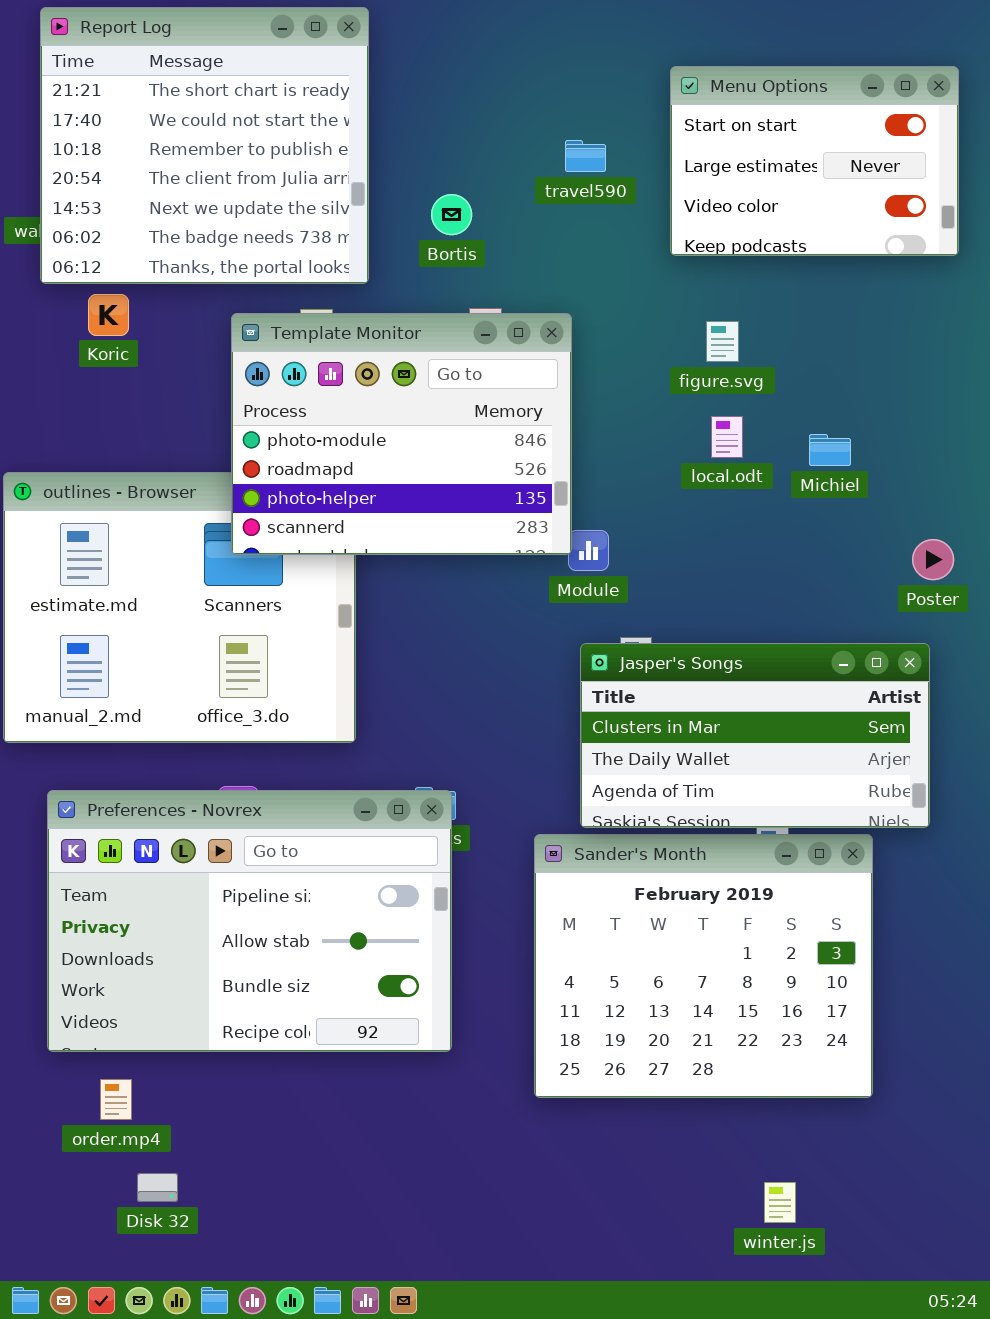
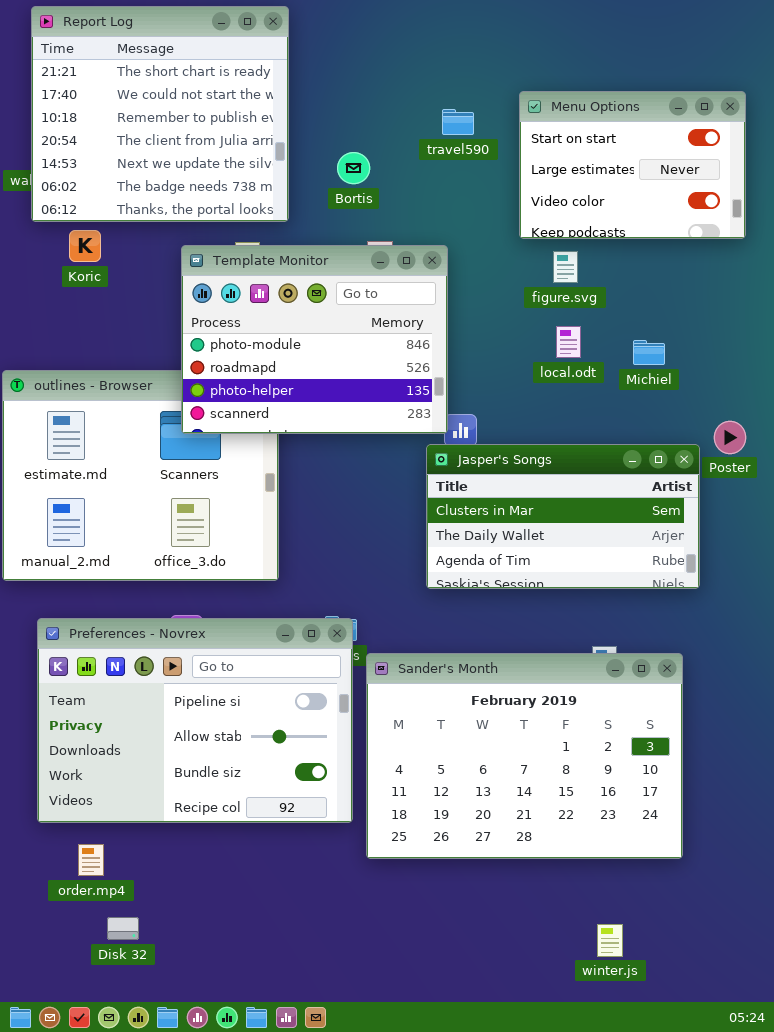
Menu Options: [670,66,959,256] -> [519,91,746,239], moved
Jasper's Songs: [580,643,930,828] -> [426,444,700,589], moved
Sander's Month: [534,834,873,1098] -> [366,653,683,859], resized

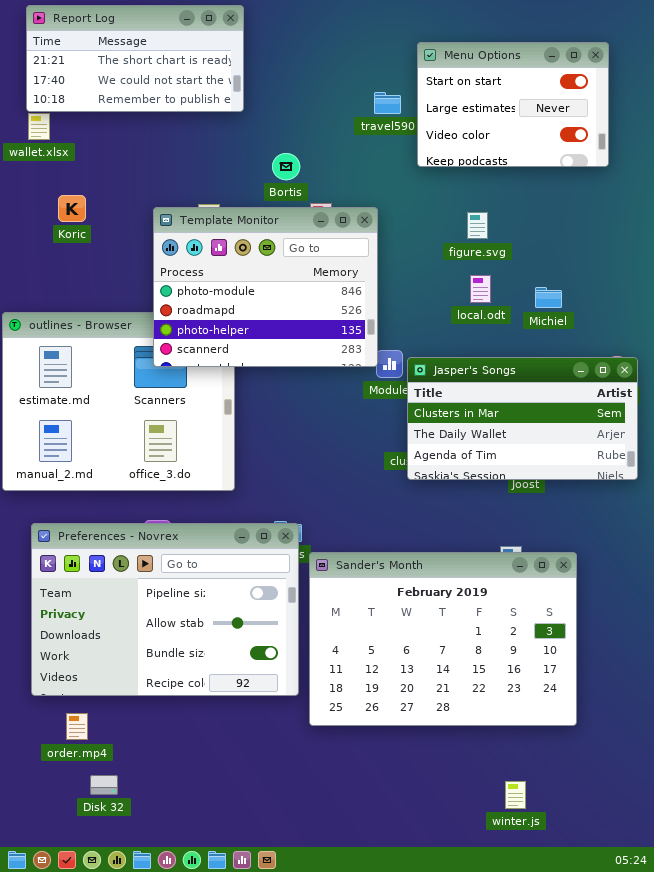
Report Log: [31,6,289,222] -> [26,5,244,112], resized
Menu Options: [519,91,746,239] -> [417,42,609,167], moved
Bortis: [337,152,370,184] -> [272,153,300,180], moved
Jasper's Songs: [426,444,700,589] -> [407,357,638,480], moved

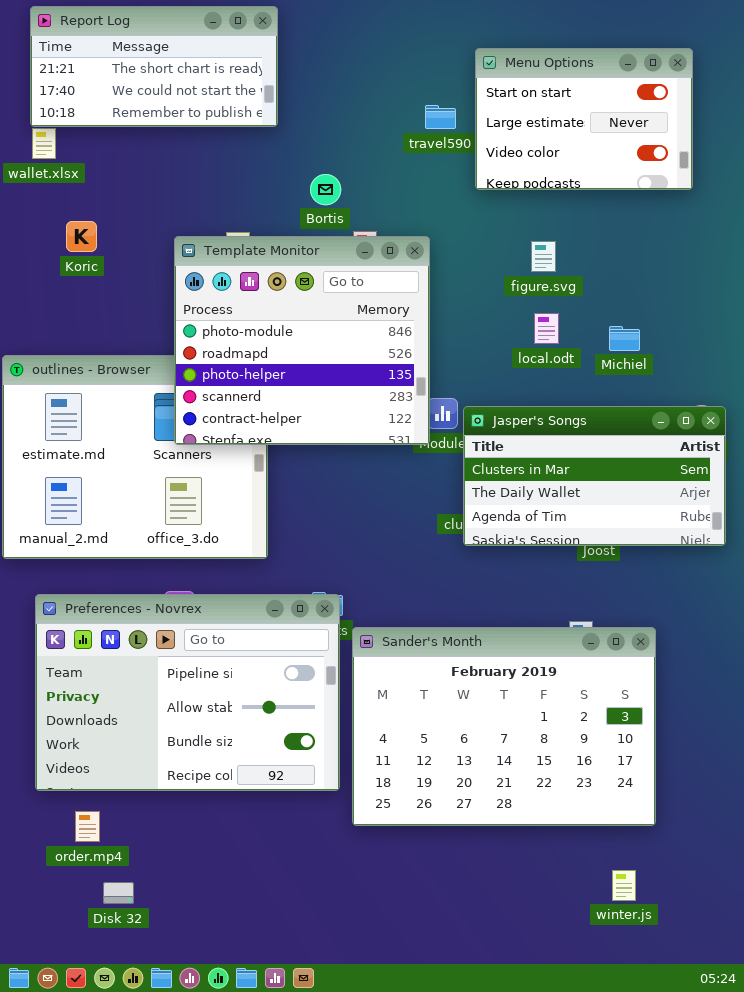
Template Monitor: [153,207,378,367] -> [174,236,430,445], resized
winter.js: [505,781,526,809] -> [612,870,636,901], moved

